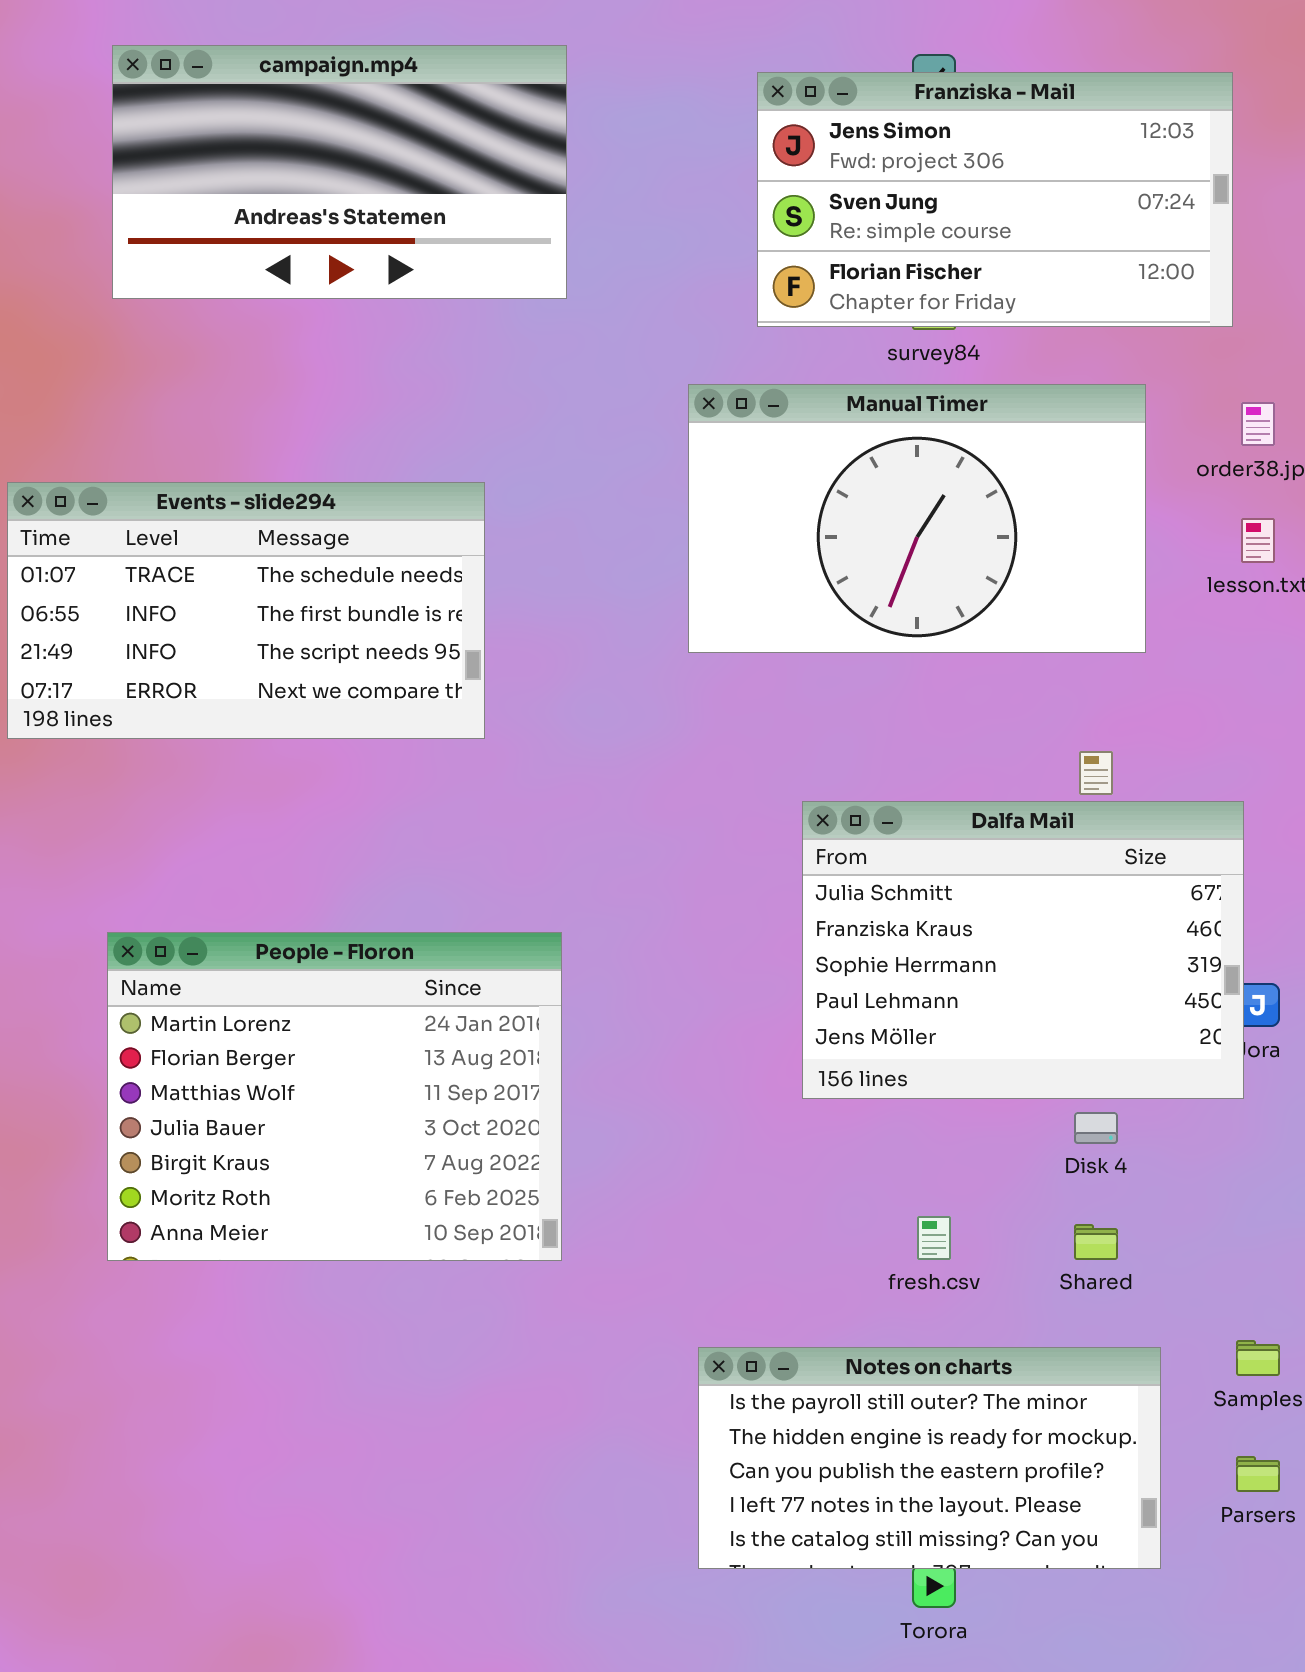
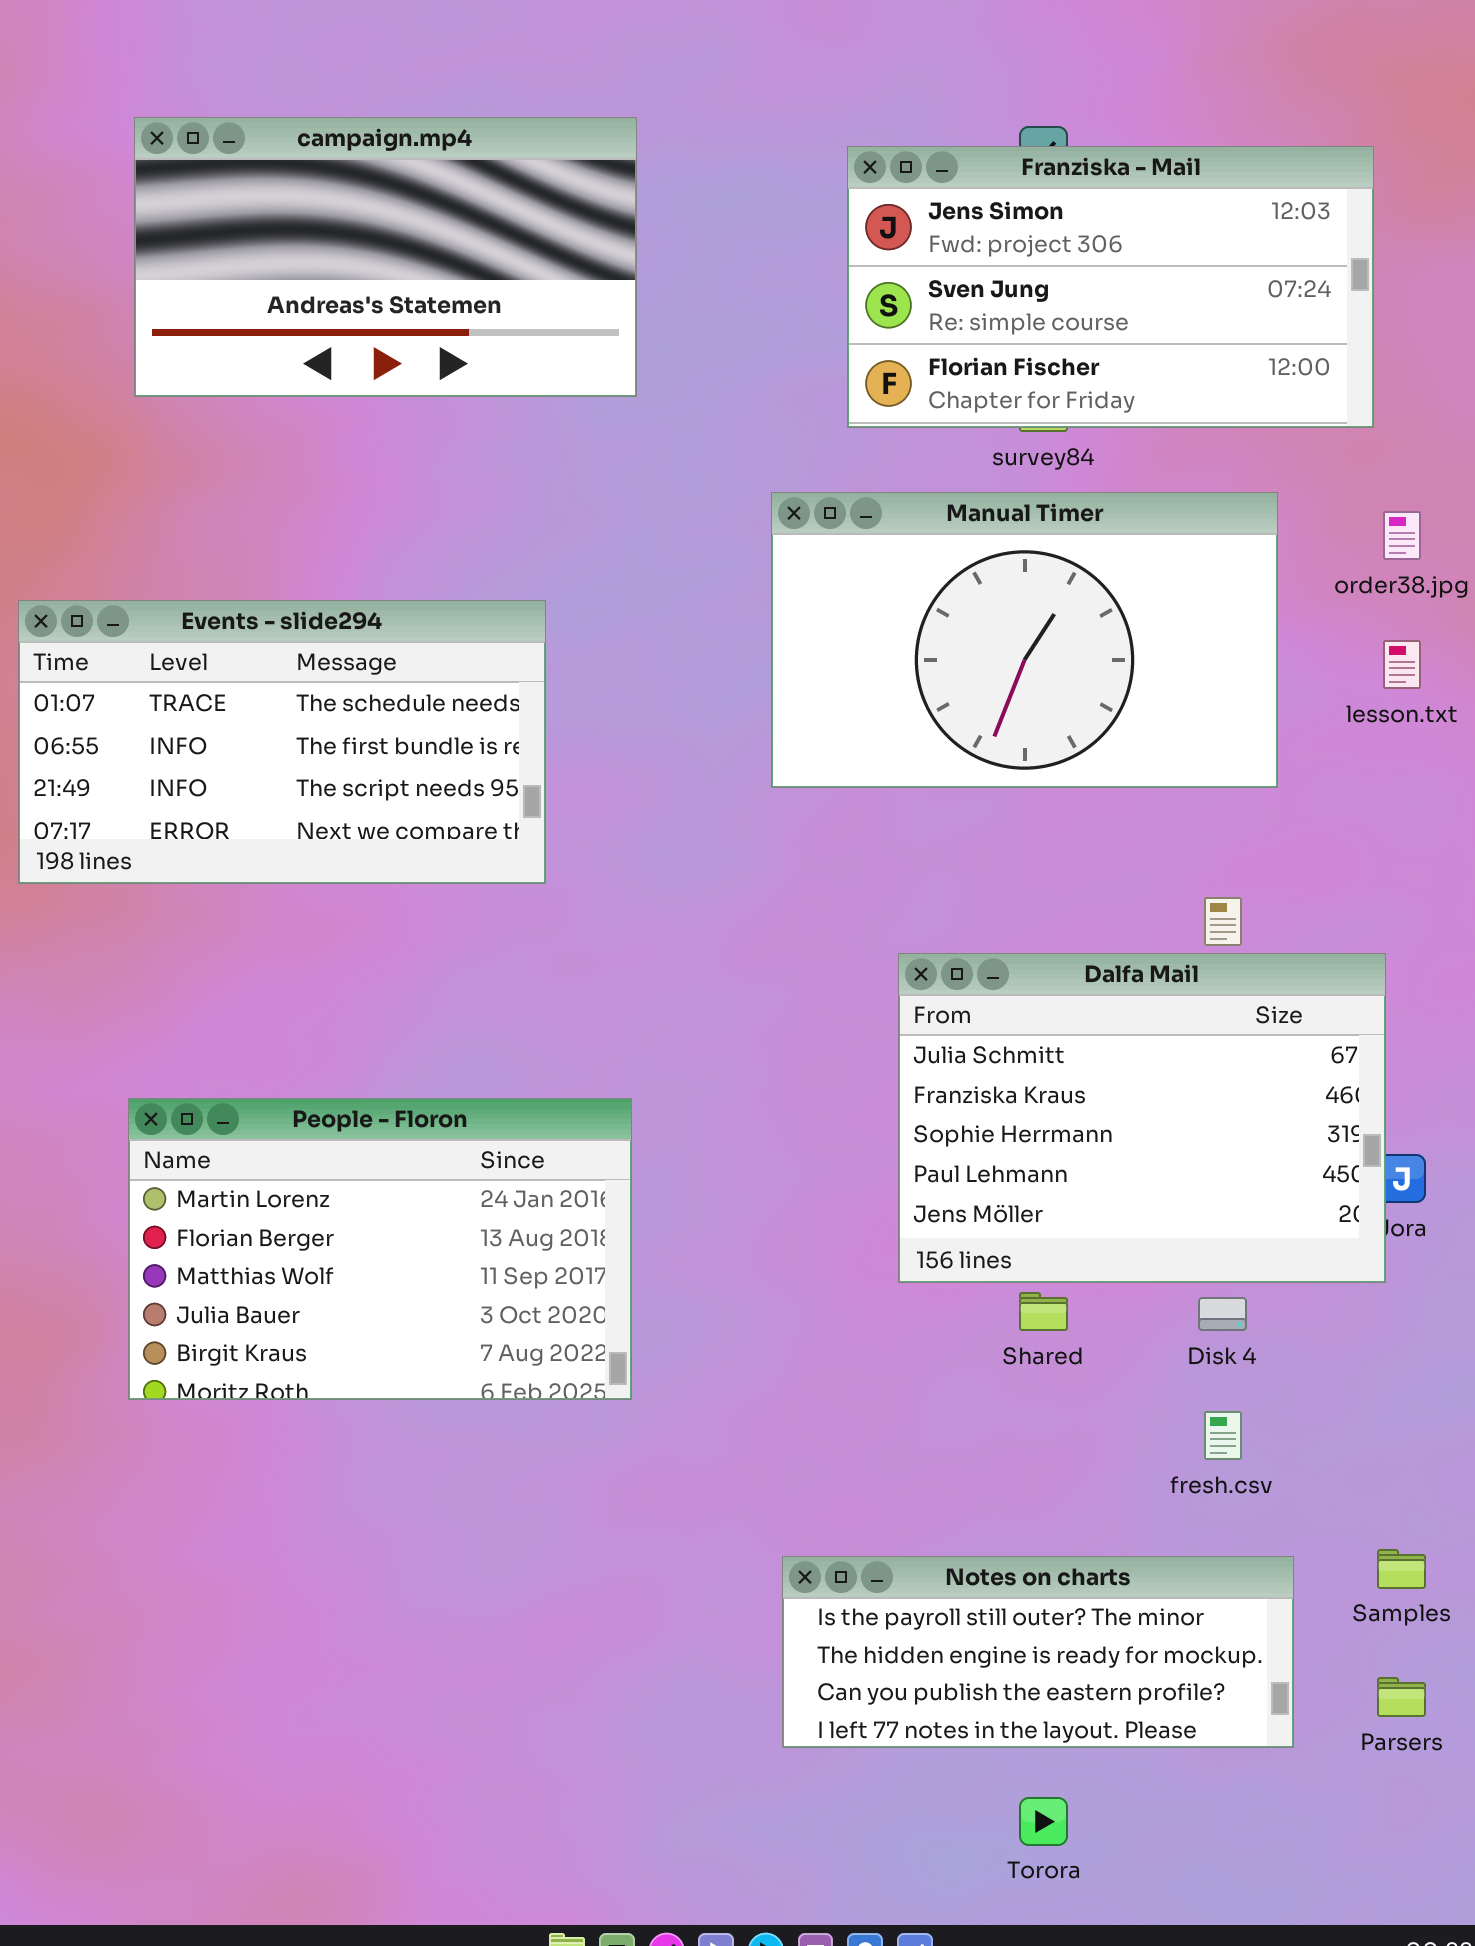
People - Floron: [107,932,562,1261] -> [128,1098,632,1400], resized
fresh.csv: [917,1216,951,1260] -> [1204,1411,1242,1460], moved
Shared: [1074,1224,1118,1260] -> [1019,1292,1068,1331], moved
Notes on charts: [698,1347,1161,1569] -> [782,1556,1294,1748], resized

